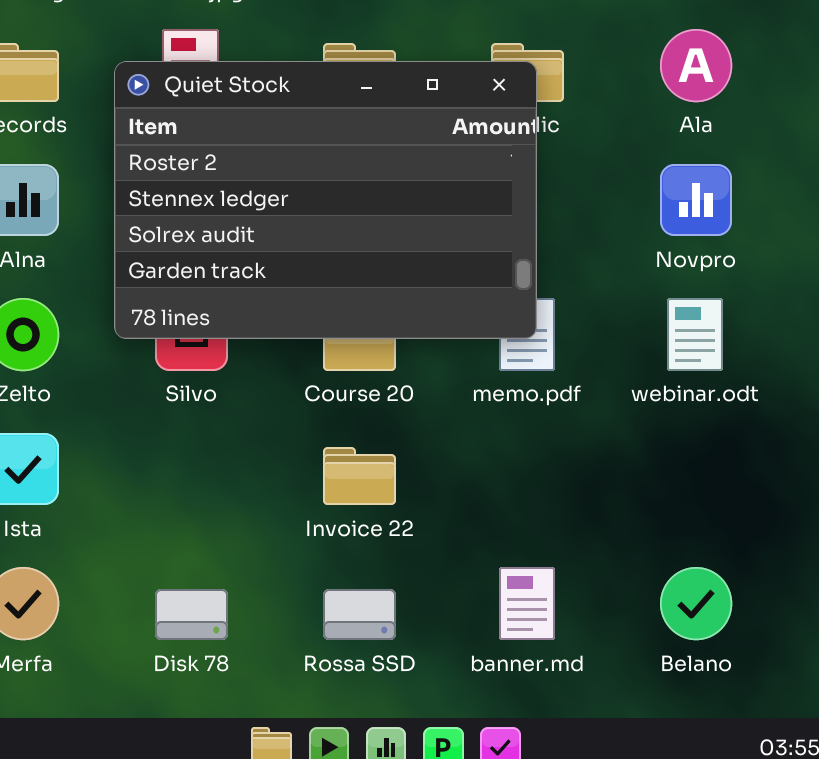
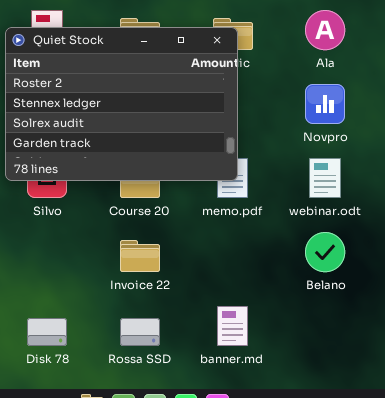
Belano: [660,567,732,640] -> [305,232,345,272], moved

